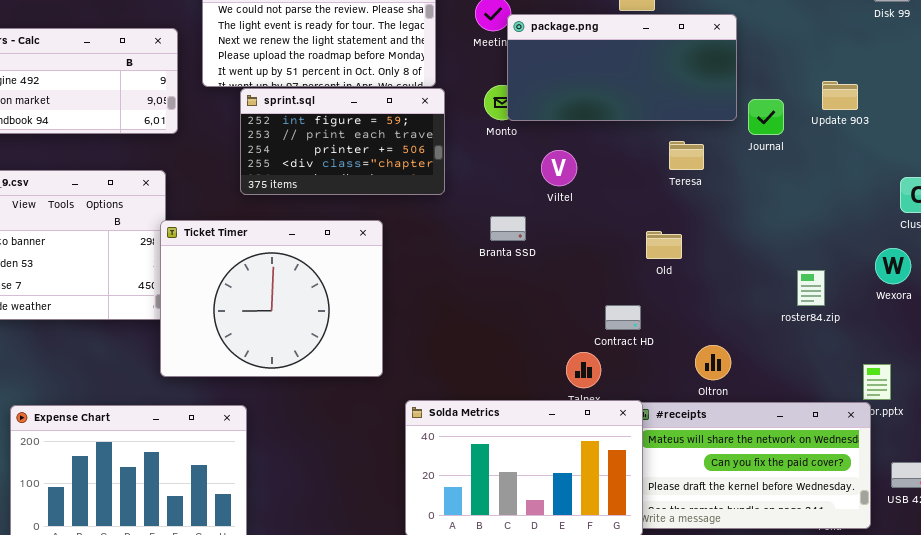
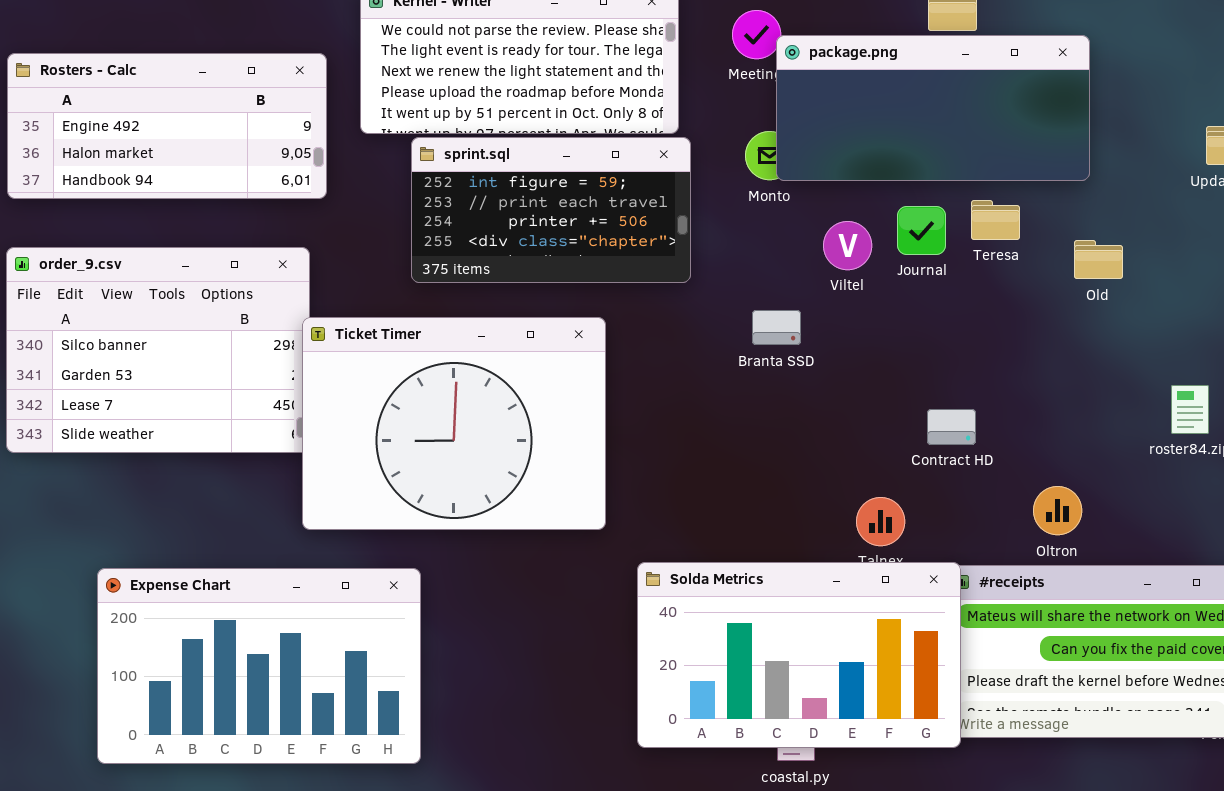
Journal: [748,99,784,135] -> [897,206,946,255], moved
Teresa: [669,141,704,170] -> [971,200,1020,240], moved
Old: [646,231,682,259] -> [1074,240,1123,279], moved
Contract HD: [605,305,641,330] -> [927,409,976,445], moved

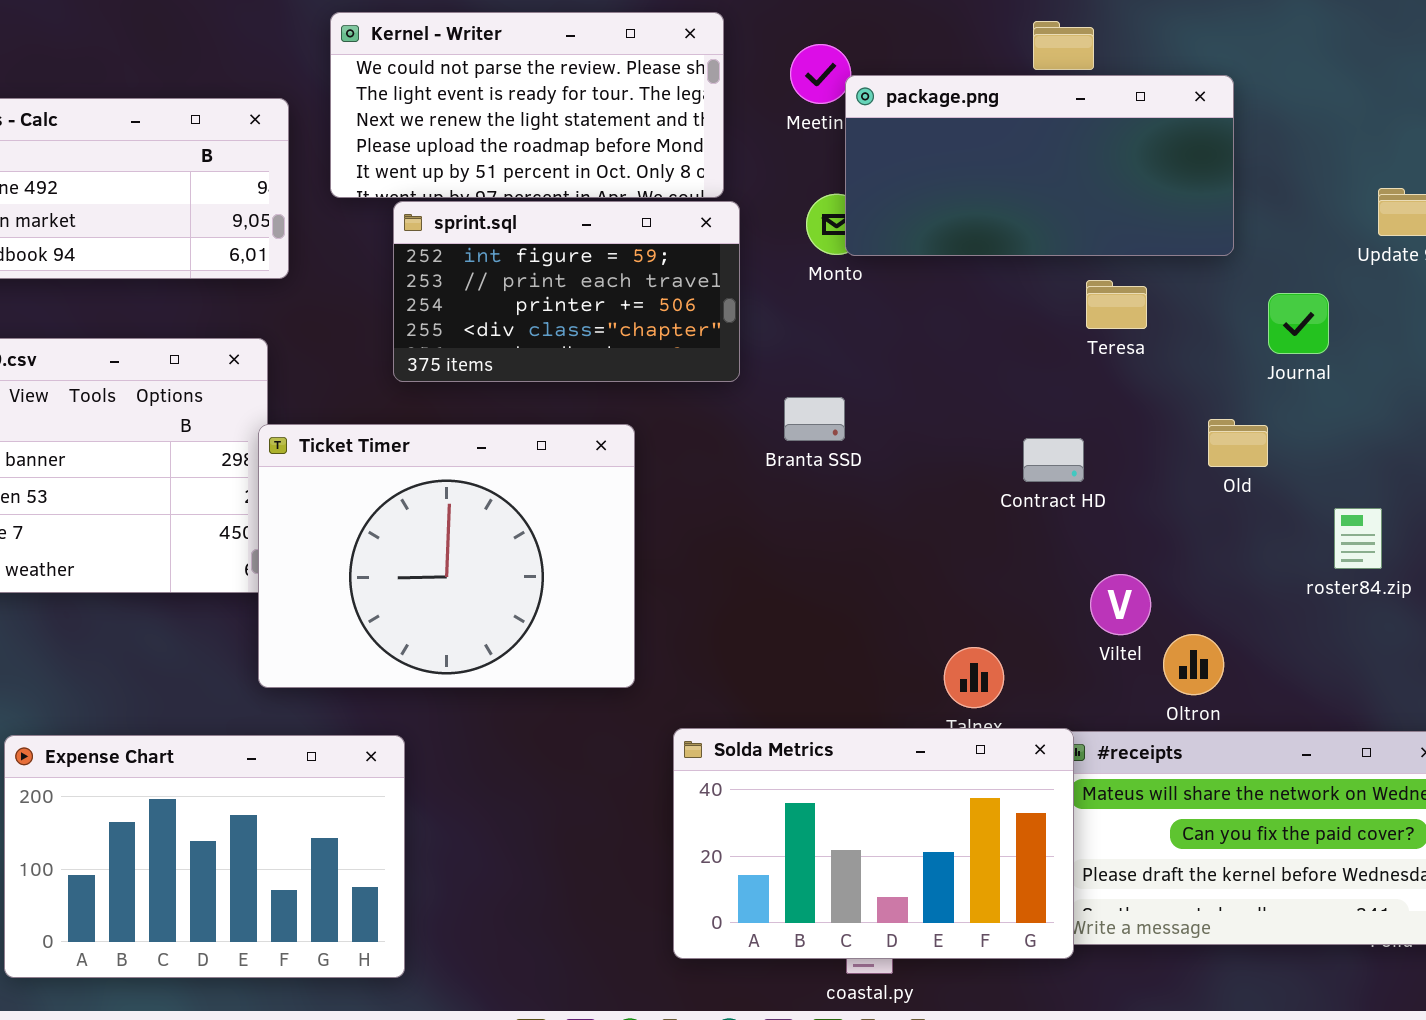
Journal: [897,206,946,255] -> [1268,293,1329,354], moved
Viltel: [823,221,872,270] -> [1090,574,1151,635], moved
Old: [1074,240,1123,279] -> [1208,419,1268,467], moved
Branta SSD: [752,310,801,345] -> [784,397,845,441], moved
Contract HD: [927,409,976,445] -> [1023,438,1084,482], moved

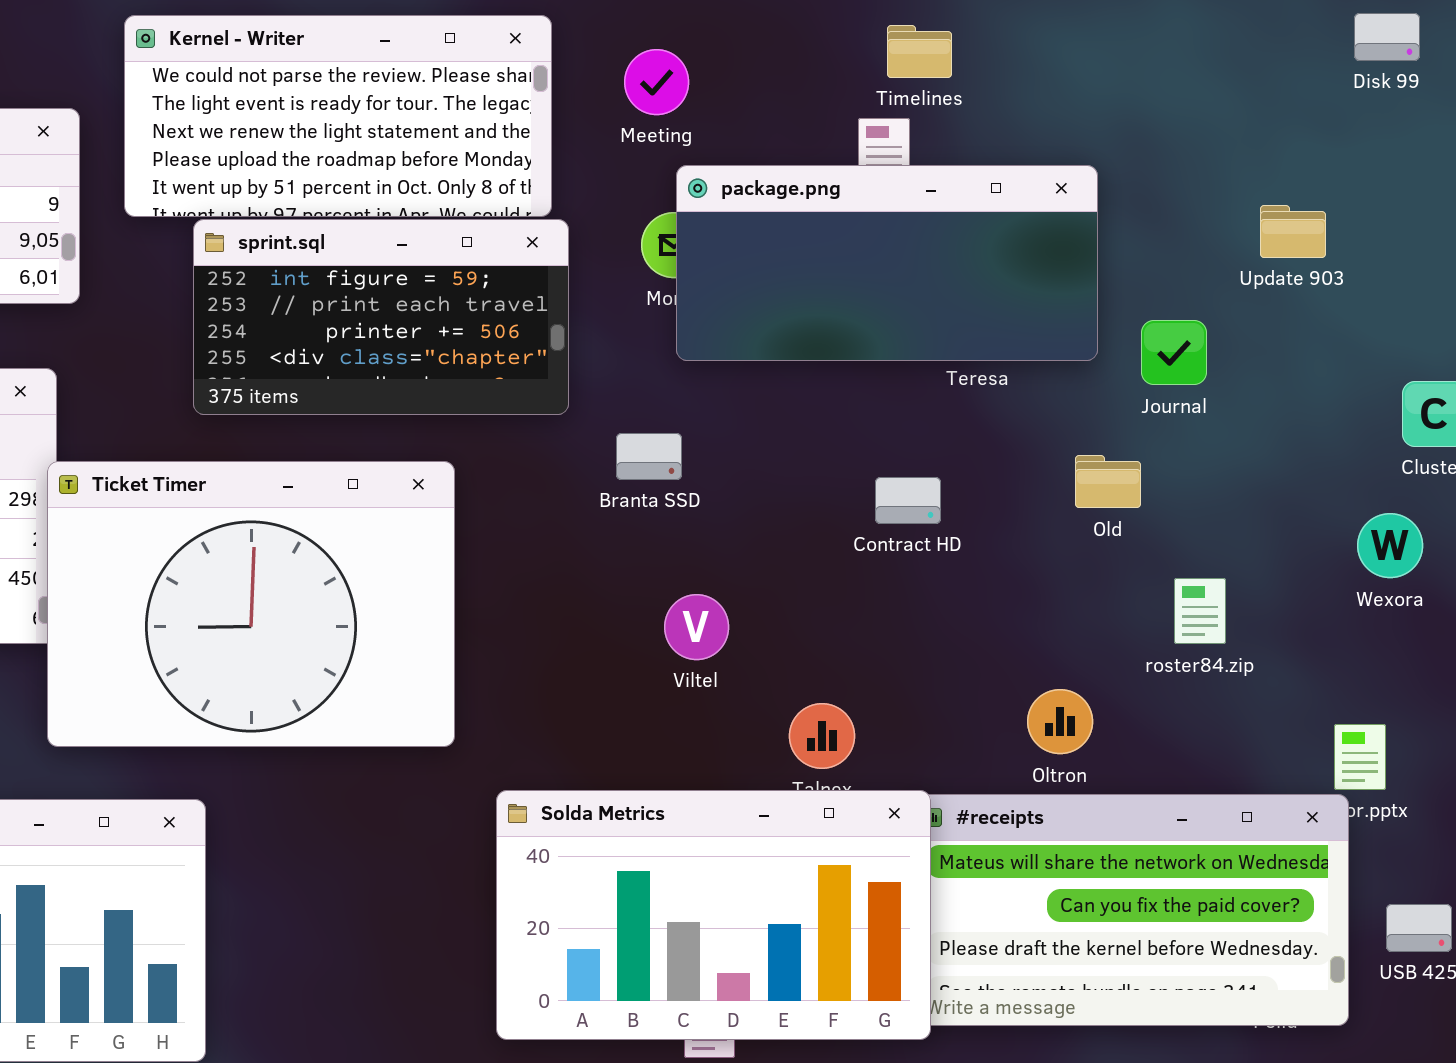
package.png: [845,75,1234,256] -> [676,165,1098,361], moved
roster84.zip: [1334,508,1382,569] -> [1174,578,1226,644], moved
Viltel: [1090,574,1151,635] -> [664,594,729,660], moved

